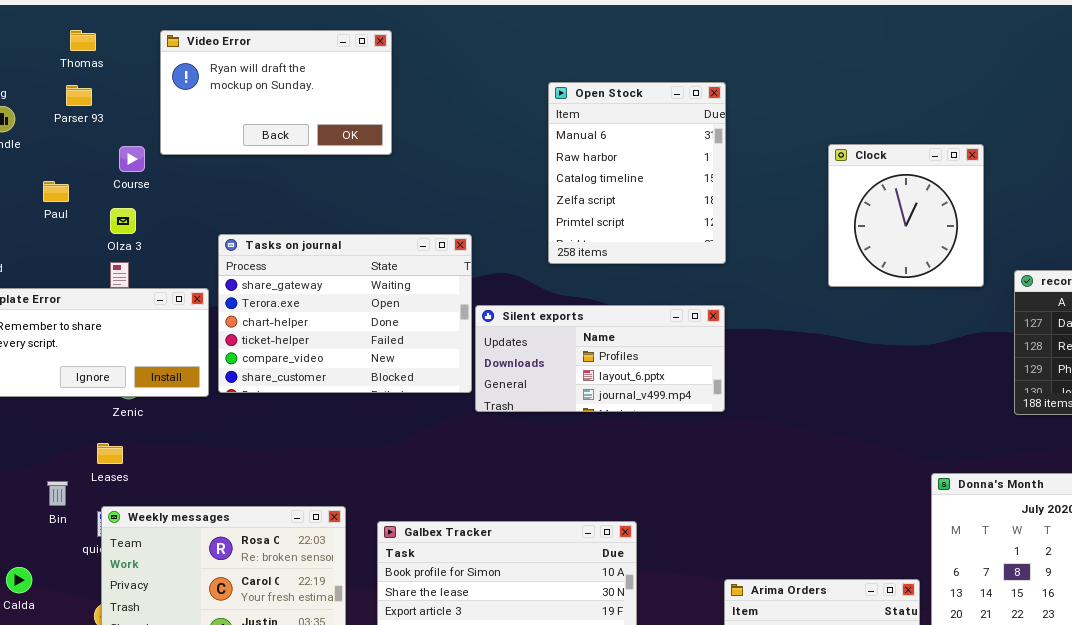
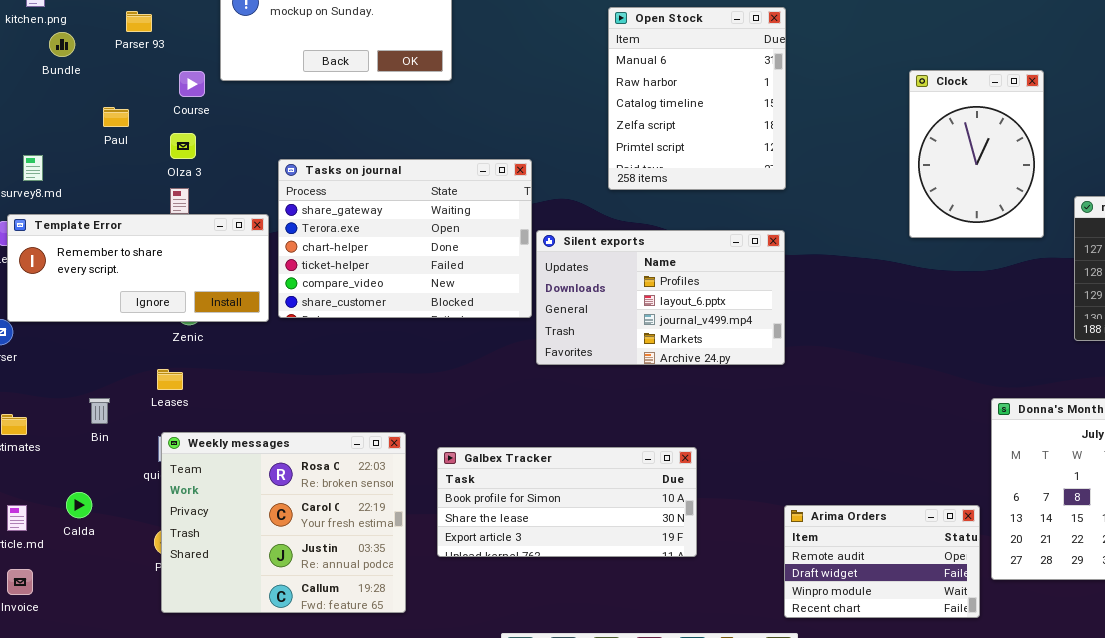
Clock: [828,144,984,287] -> [909,70,1044,238], resized
Silent exports: [475,305,725,412] -> [536,230,785,365], resized
Bin: [47,481,68,506] -> [89,398,110,424], moved

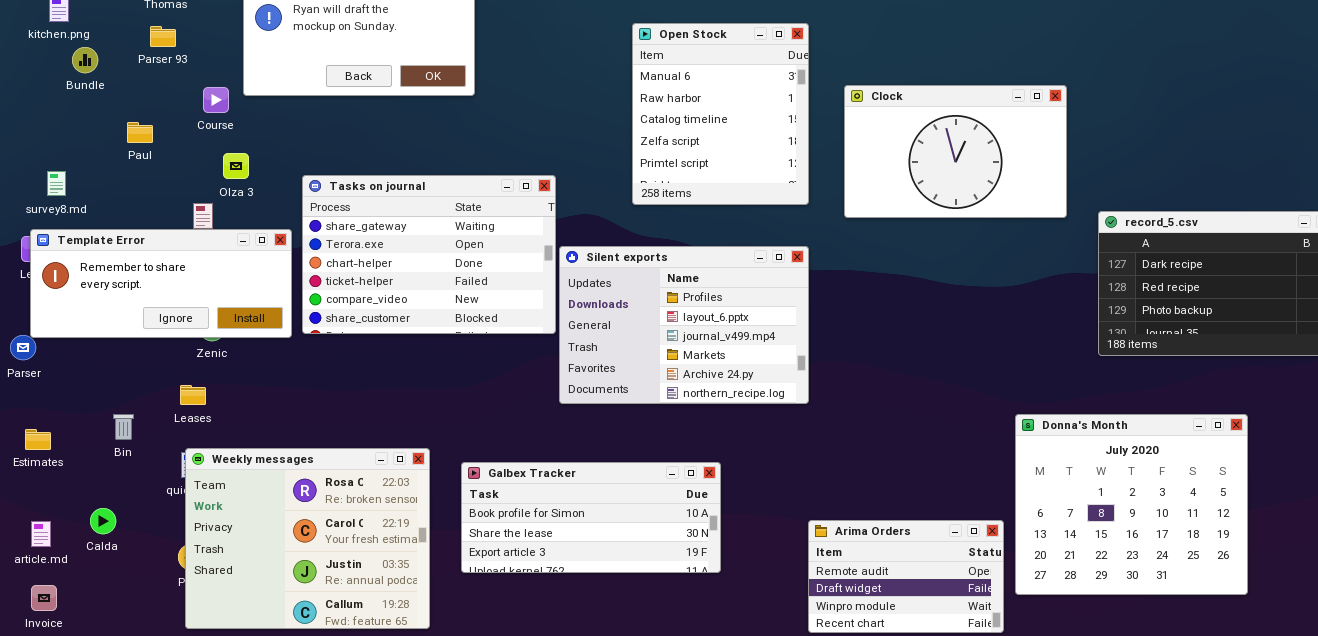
Clock: [909,70,1044,238] -> [844,85,1067,218], resized
Olza 3: [170,133,196,159] -> [223,153,249,179], moved
Silent exports: [536,230,785,365] -> [559,246,809,404], resized

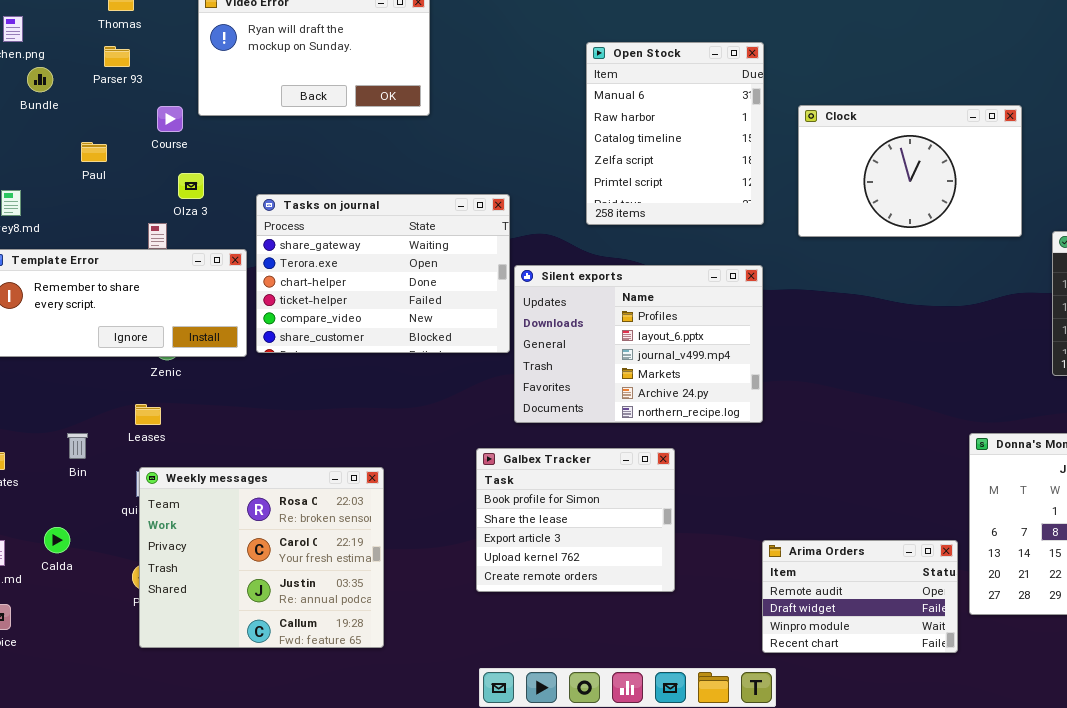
Galbex Tracker: [461,462,721,573] -> [476,448,675,592], resized

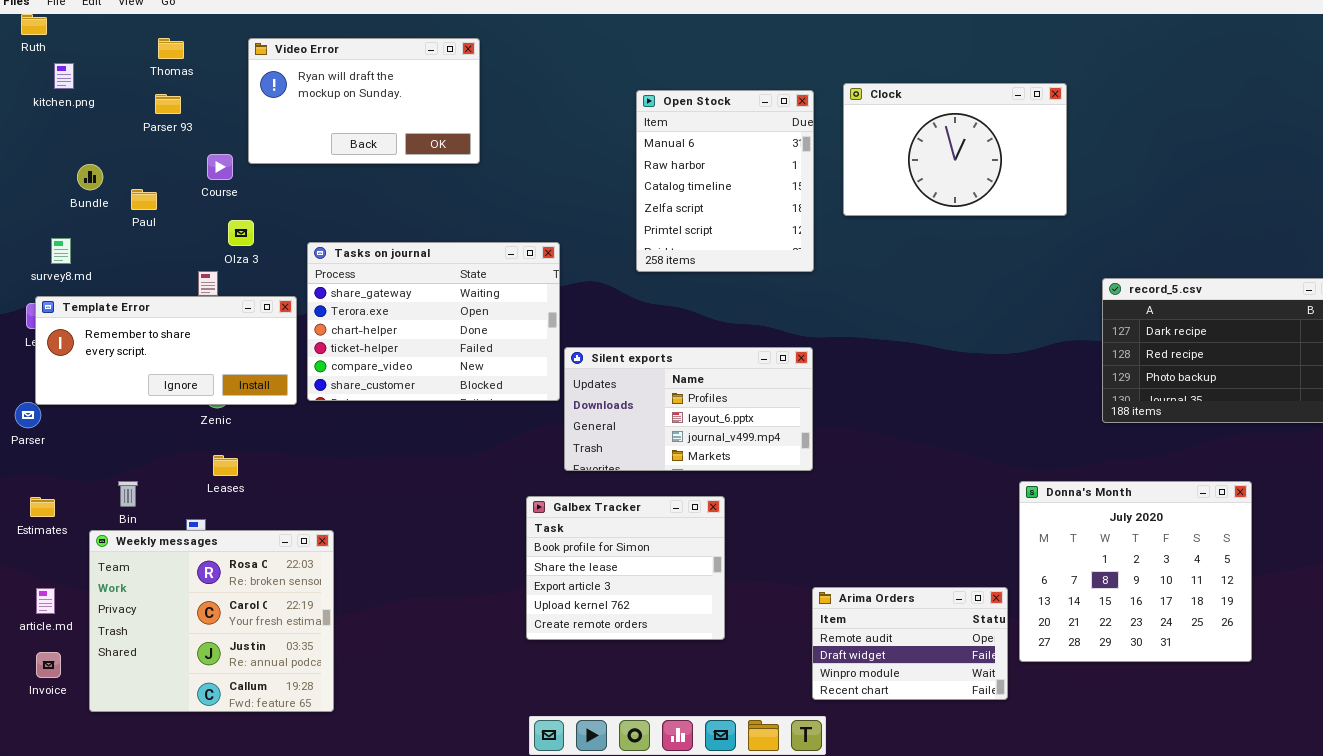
Bundle: [27,67,53,92] -> [77,164,103,190], moved
Clock: [798,105,1022,237] -> [843,83,1067,216], moved
Silent exports: [514,265,763,423] -> [564,347,813,471], resized
Leases: [135,404,161,425] -> [213,455,238,476], moved
Weekly messages: [139,467,384,648] -> [89,530,334,712], moved

